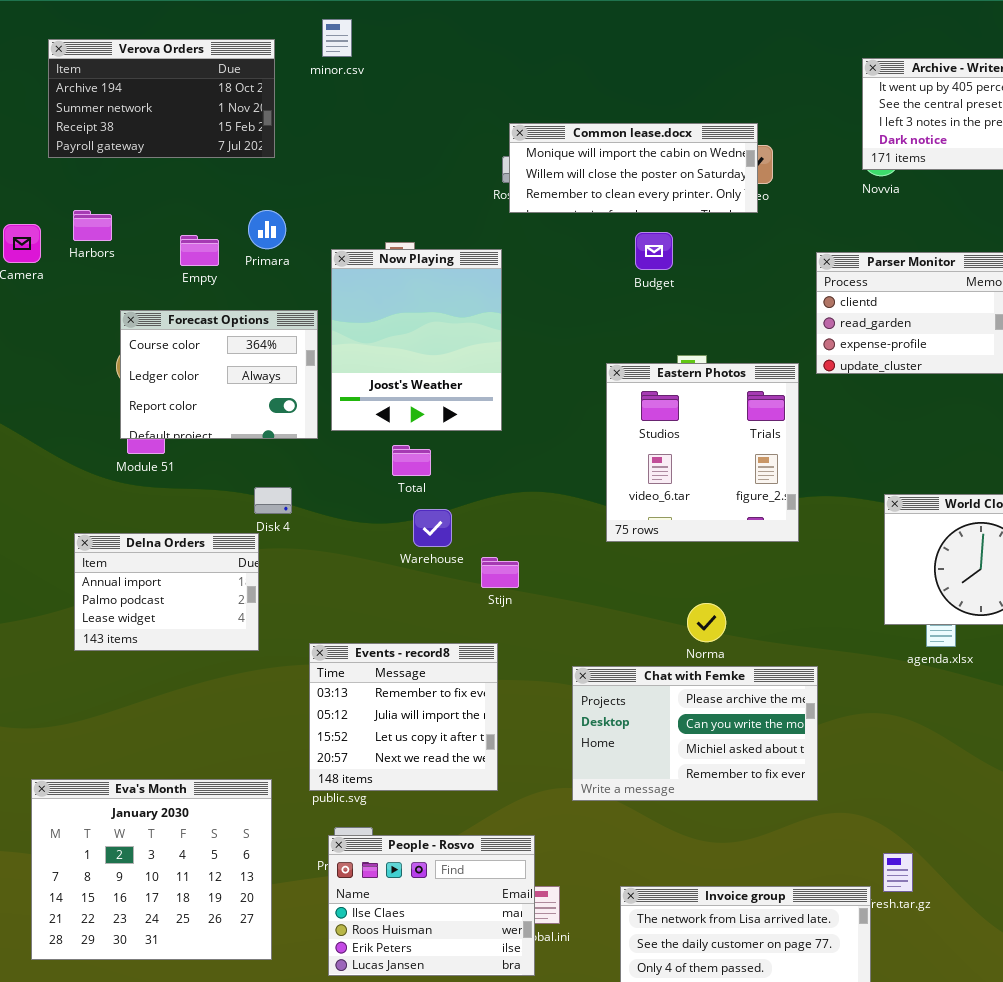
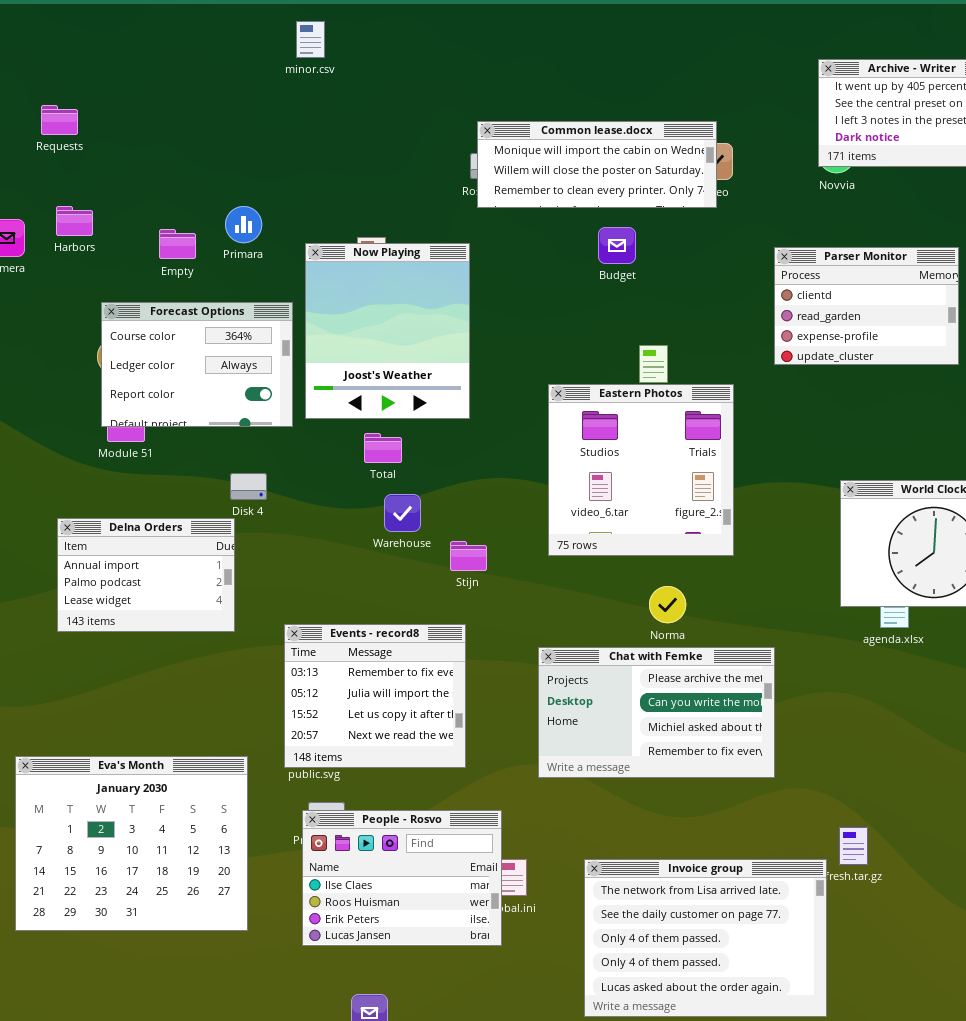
Verova Orders: [48,39,275,158] -> none, closed
Eastern Photos: [606,363,799,542] -> [548,384,734,556], moved

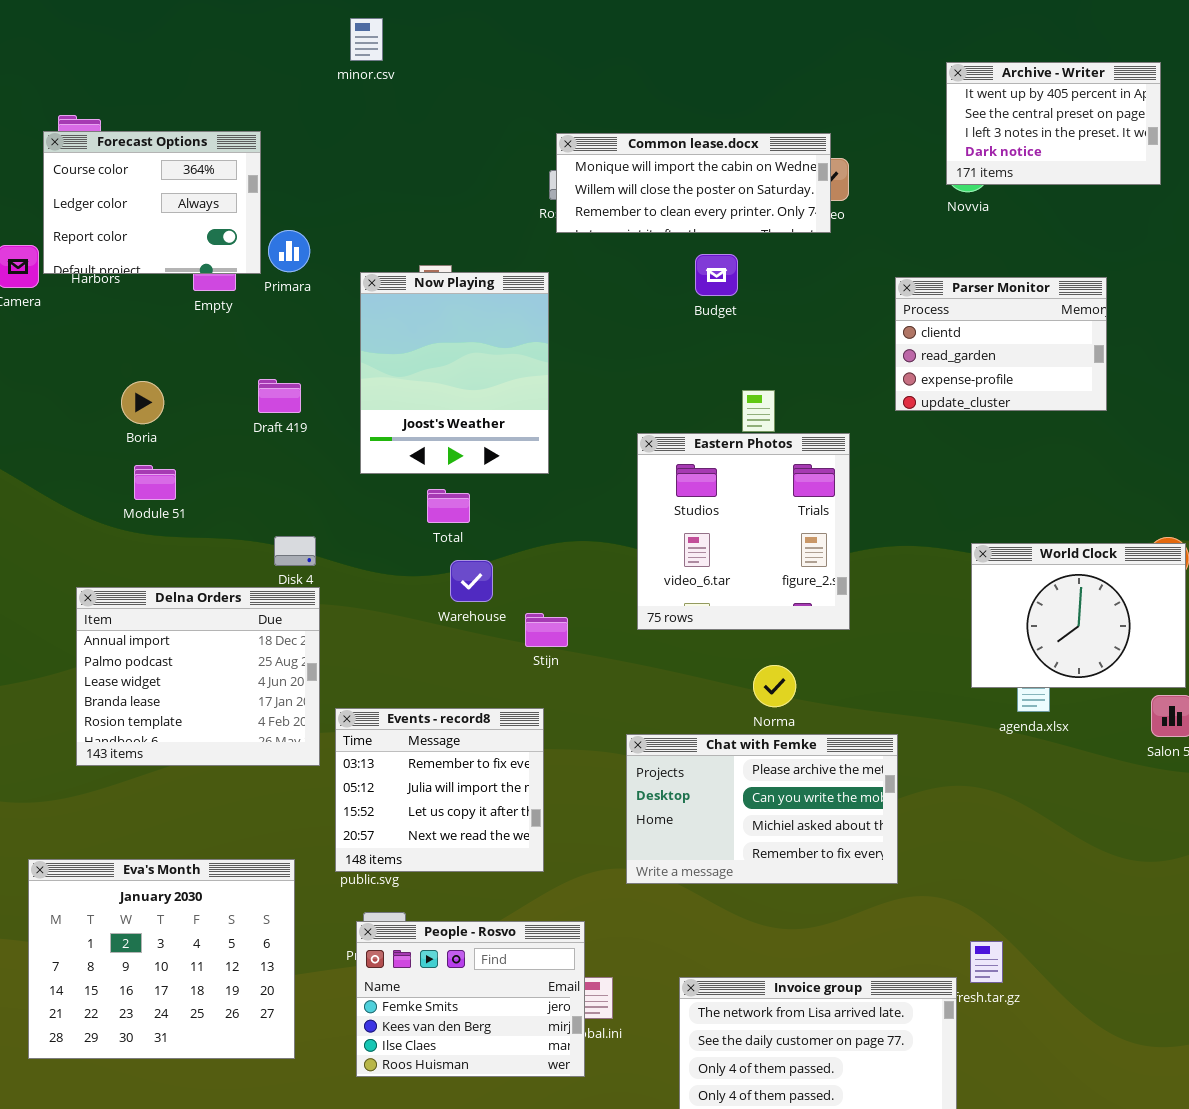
Forecast Options: [101,302,293,427] -> [43,131,261,274], moved
Delna Orders: [57,518,235,632] -> [76,587,320,766], resized
People - Rosvo: [302,810,502,946] -> [356,921,585,1077], scrolled up 2 rows

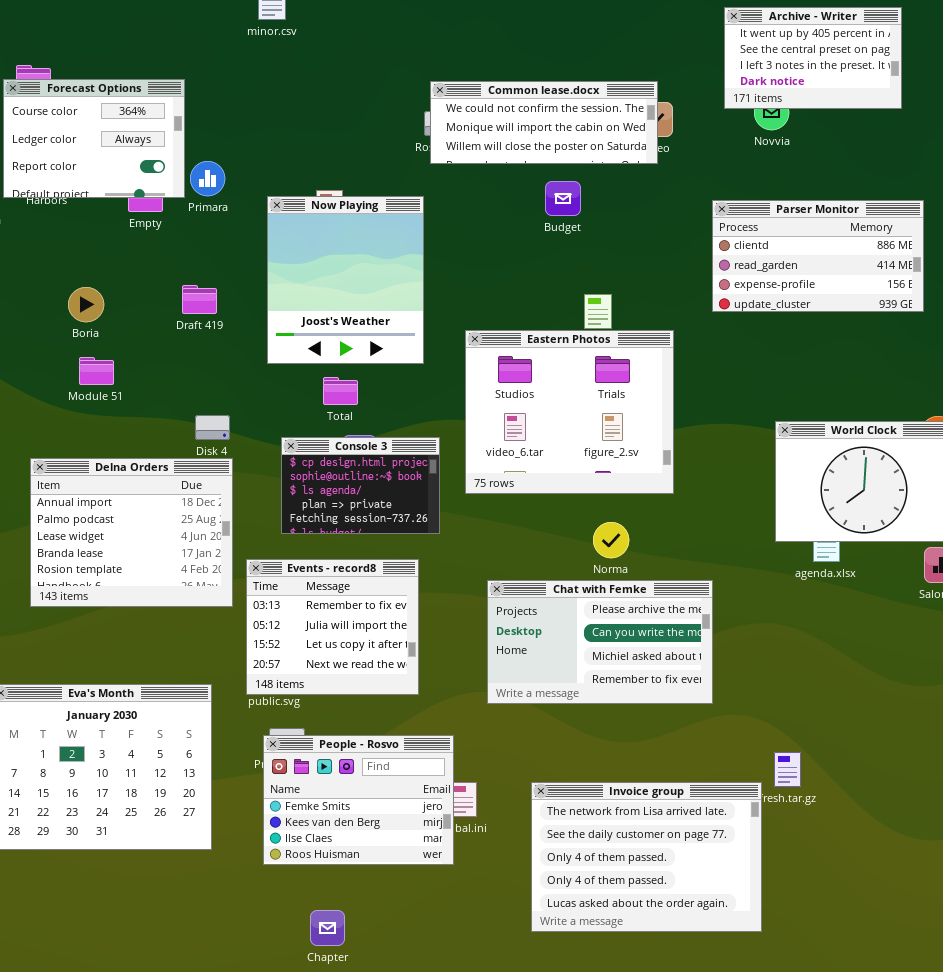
Archive - Writer: [946,62,1161,185] -> [724,7,902,109], moved
Common lease.docx: [556,133,831,233] -> [430,81,658,164], scrolled up 1 row
Parser Monitor: [895,277,1107,411] -> [712,200,924,312], resized
Eastern Photos: [637,433,850,630] -> [465,330,674,494], resized
Console 3: none -> [281,437,440,534], opened

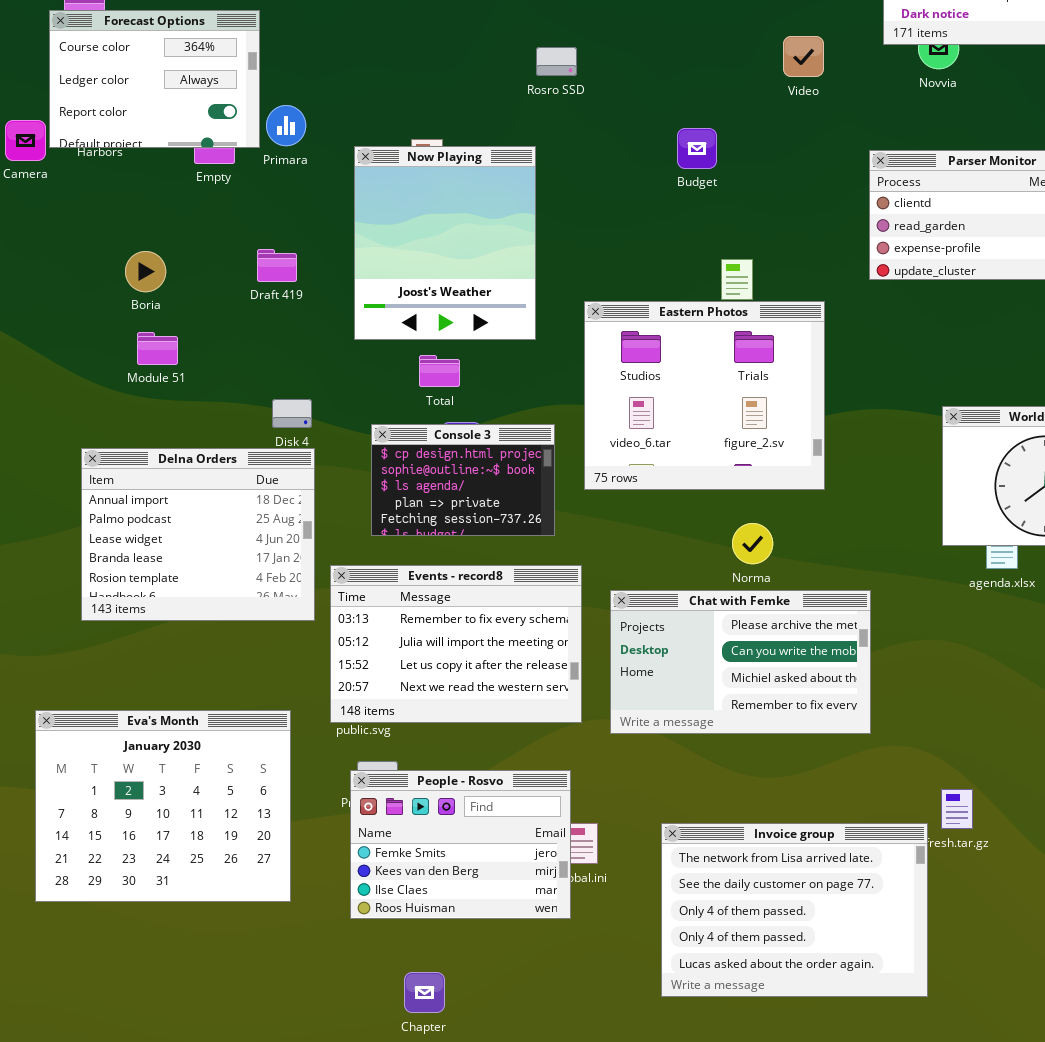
Common lease.docx: [430,81,658,164] -> none, closed
Events - record8: [246,559,419,695] -> [330,565,582,723], resized

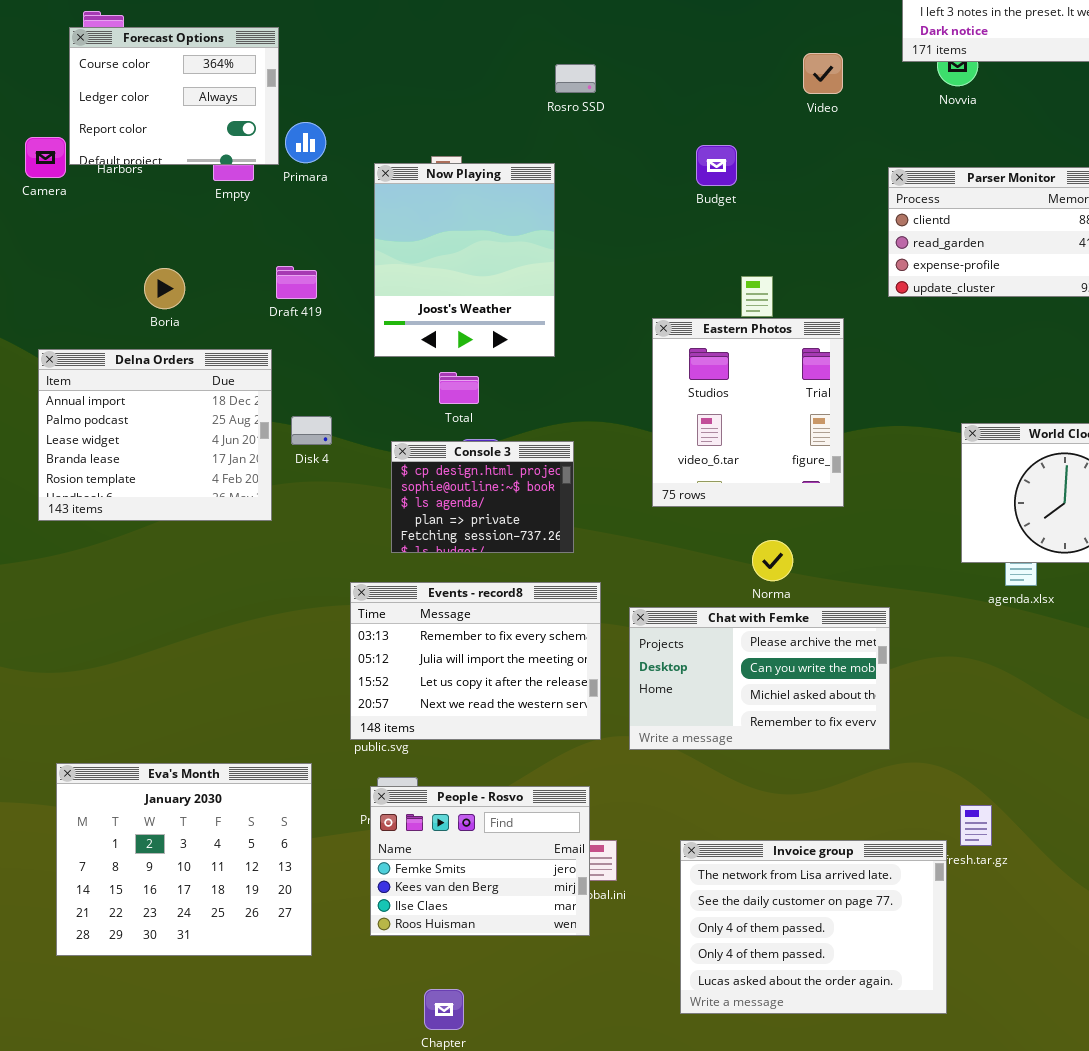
Eastern Photos: [584,301,825,490] -> [652,318,844,507], resized
Delna Orders: [81,448,315,621] -> [38,349,272,521], moved
Eva's Month: [35,710,291,902] -> [56,763,312,956], moved

